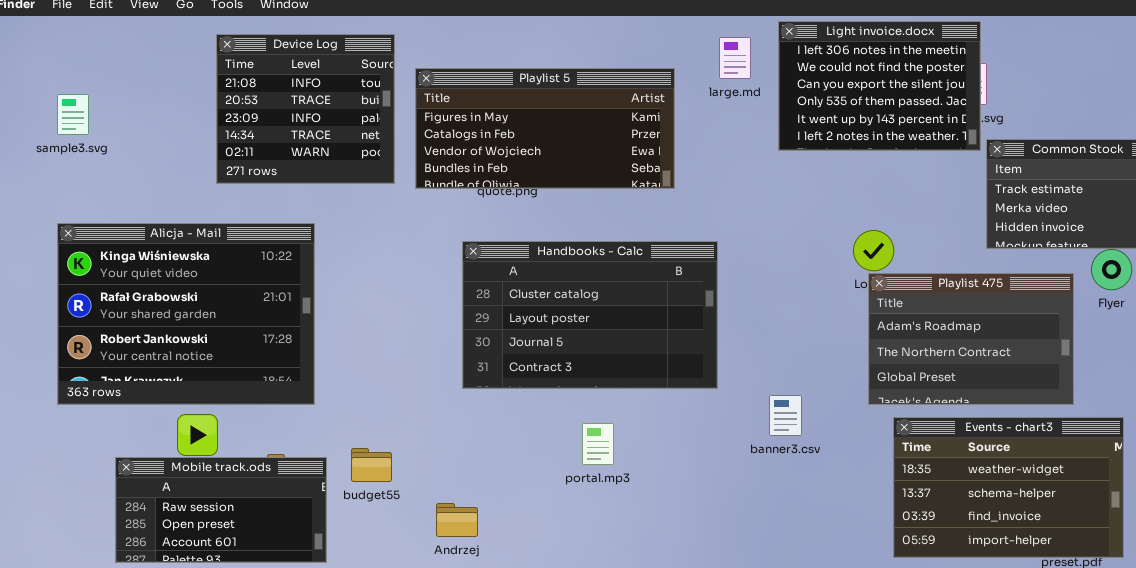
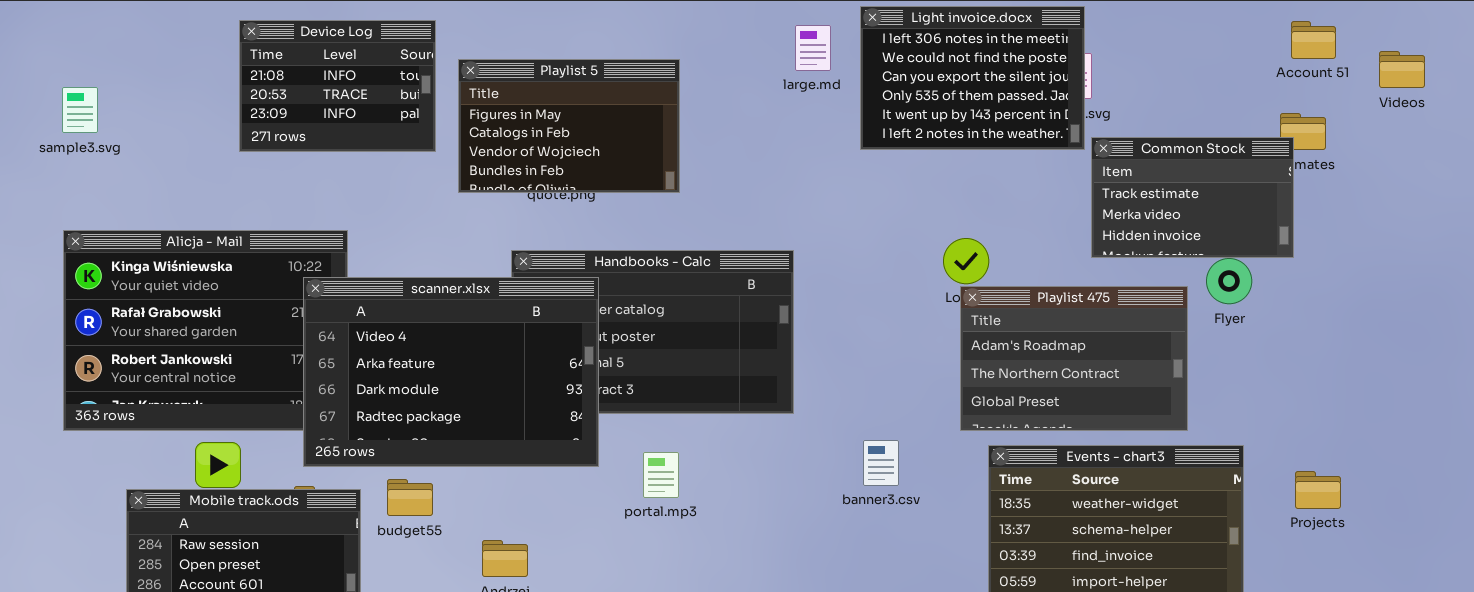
Device Log: [216,34,395,184] -> [239,20,436,152], resized
Playlist 5: [415,68,675,189] -> [458,59,680,193], resized
scanner.xlsx: none -> [303,277,599,467], opened
banner3.csv: [769,395,802,436] -> [863,440,899,486], moved

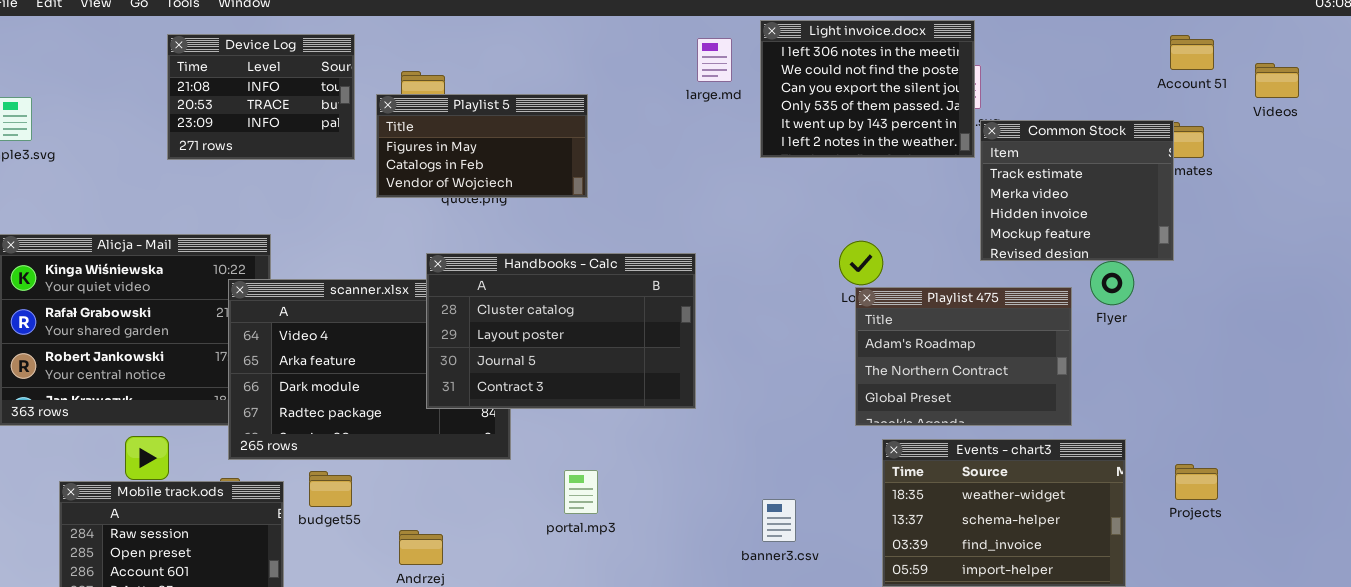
Playlist 5: [458,59,680,193] -> [376,94,588,198], resized
Common Stock: [1091,137,1294,258] -> [980,120,1174,261], resized
Handbooks - Calc: [511,250,794,414] -> [426,253,696,409], raised
banner3.csv: [863,440,899,486] -> [762,499,796,542], moved
portal.mp3: [643,452,679,498] -> [564,470,598,514], moved

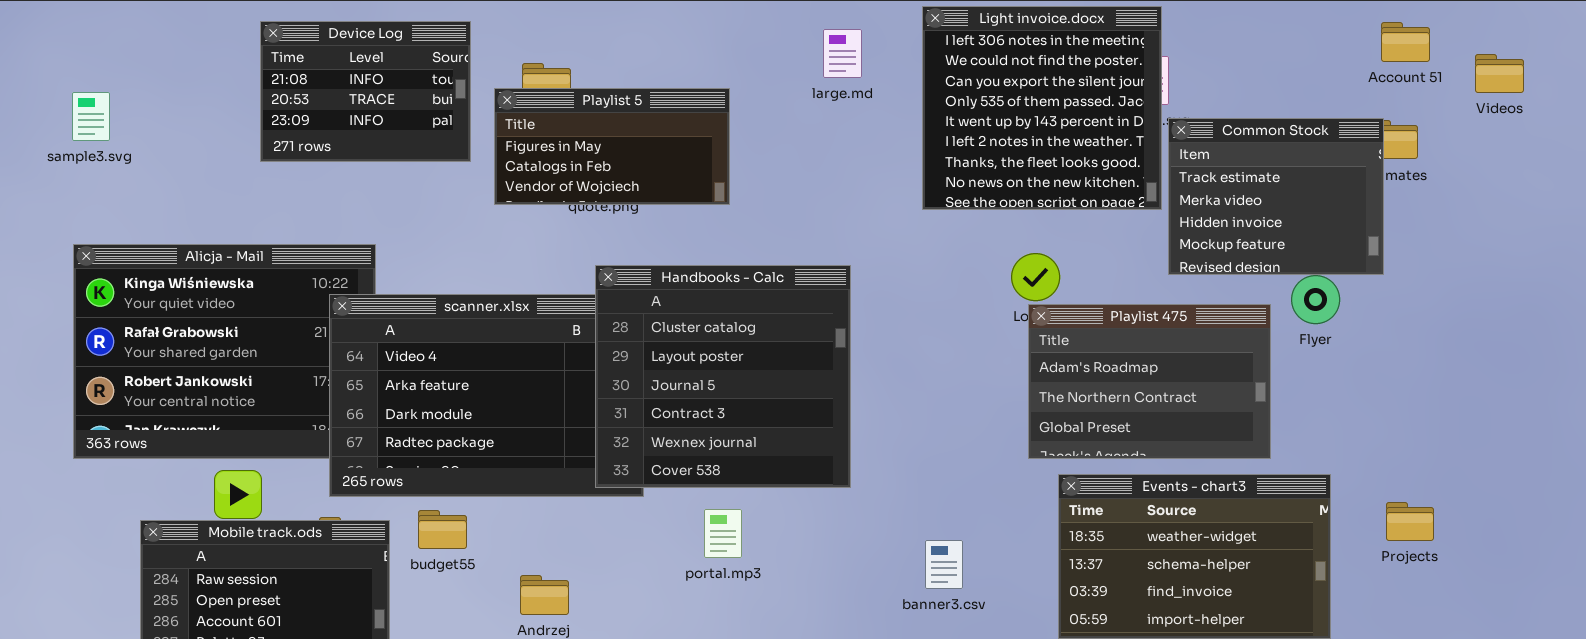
Light invoice.docx: [760,20,975,158] -> [922,6,1162,210], resized
large.md: [697,38,732,82] -> [823,29,862,78], moved
Handbooks - Calc: [426,253,696,409] -> [595,265,851,488], resized

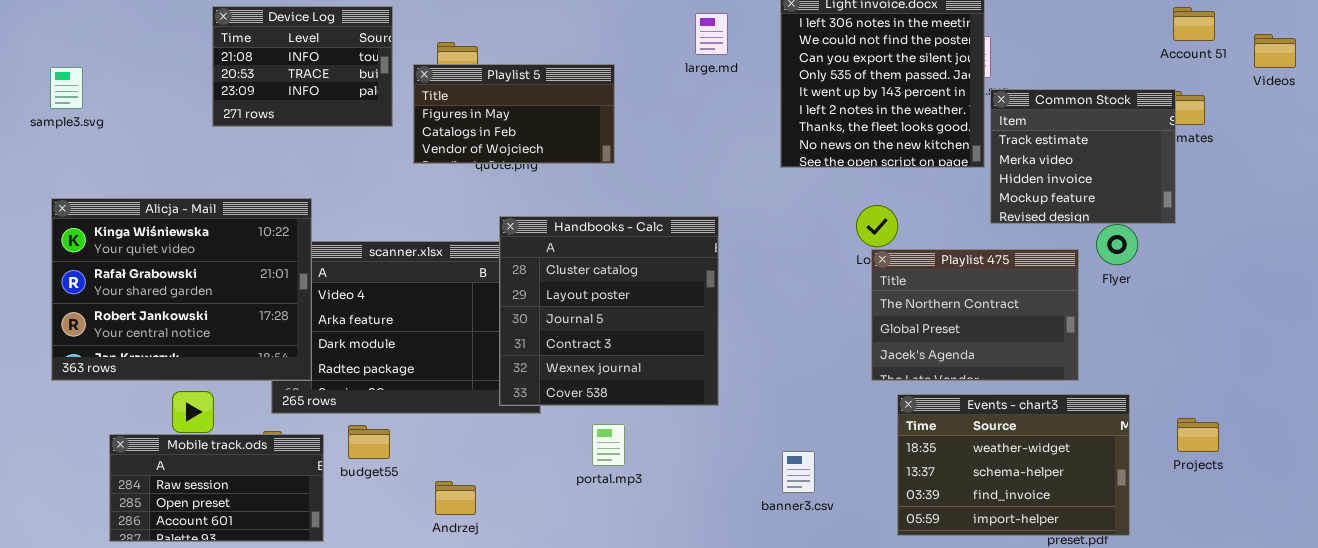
Alicja - Mail: [73,244,376,459] -> [51,198,312,381], raised
Playlist 475: [1028,304,1271,459] -> [871,249,1079,381], scrolled down 1 row

